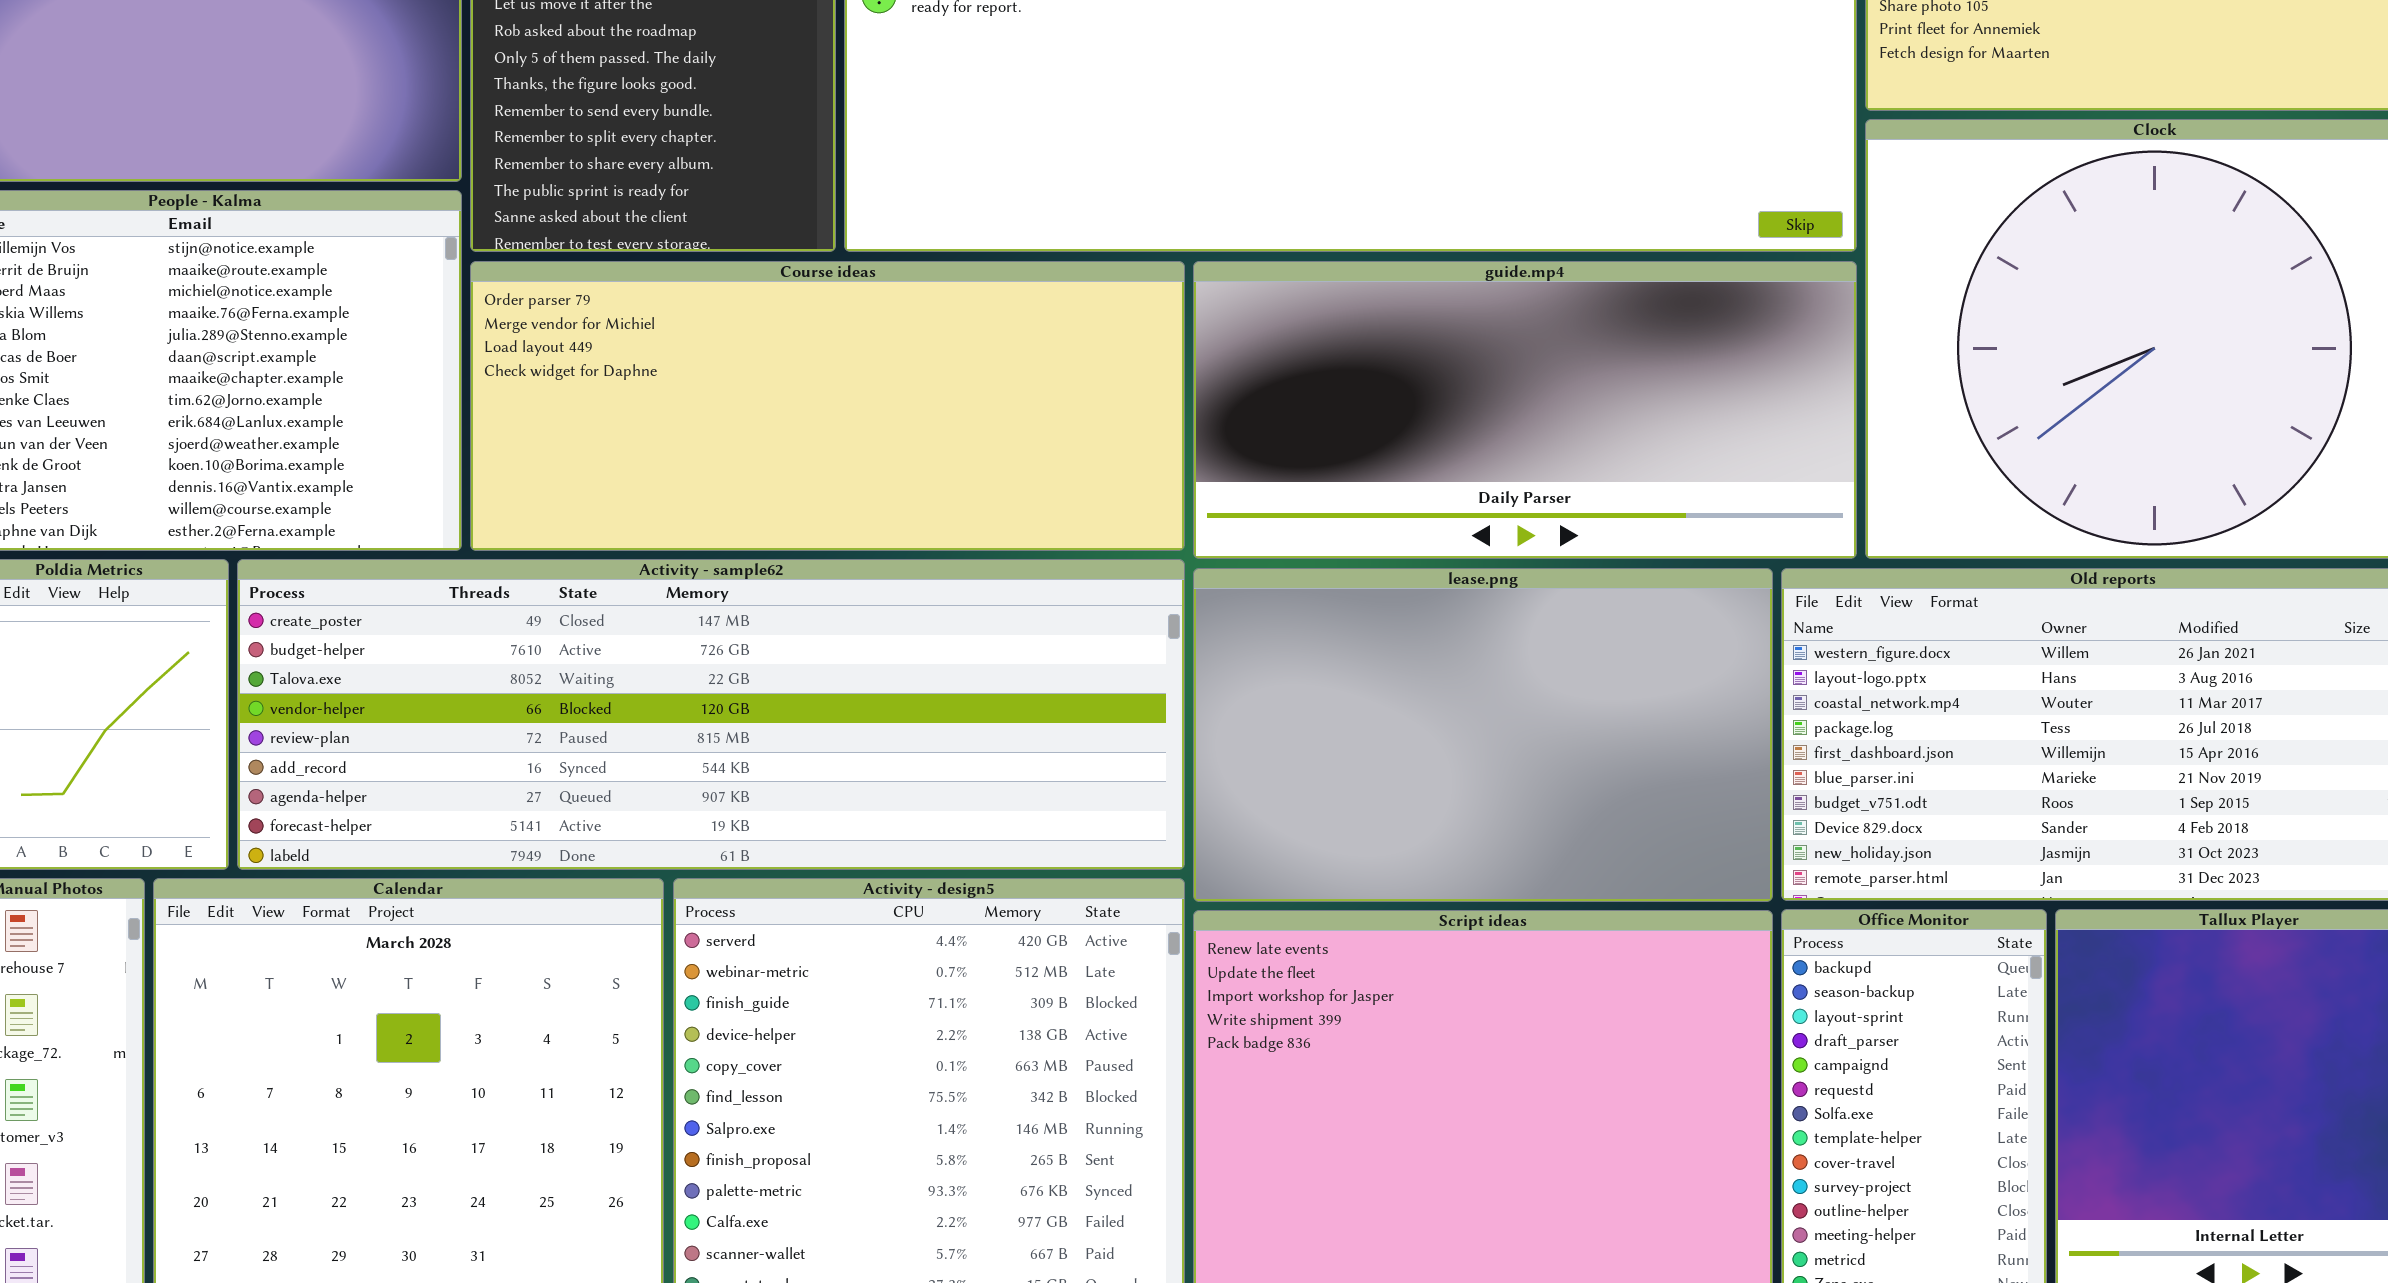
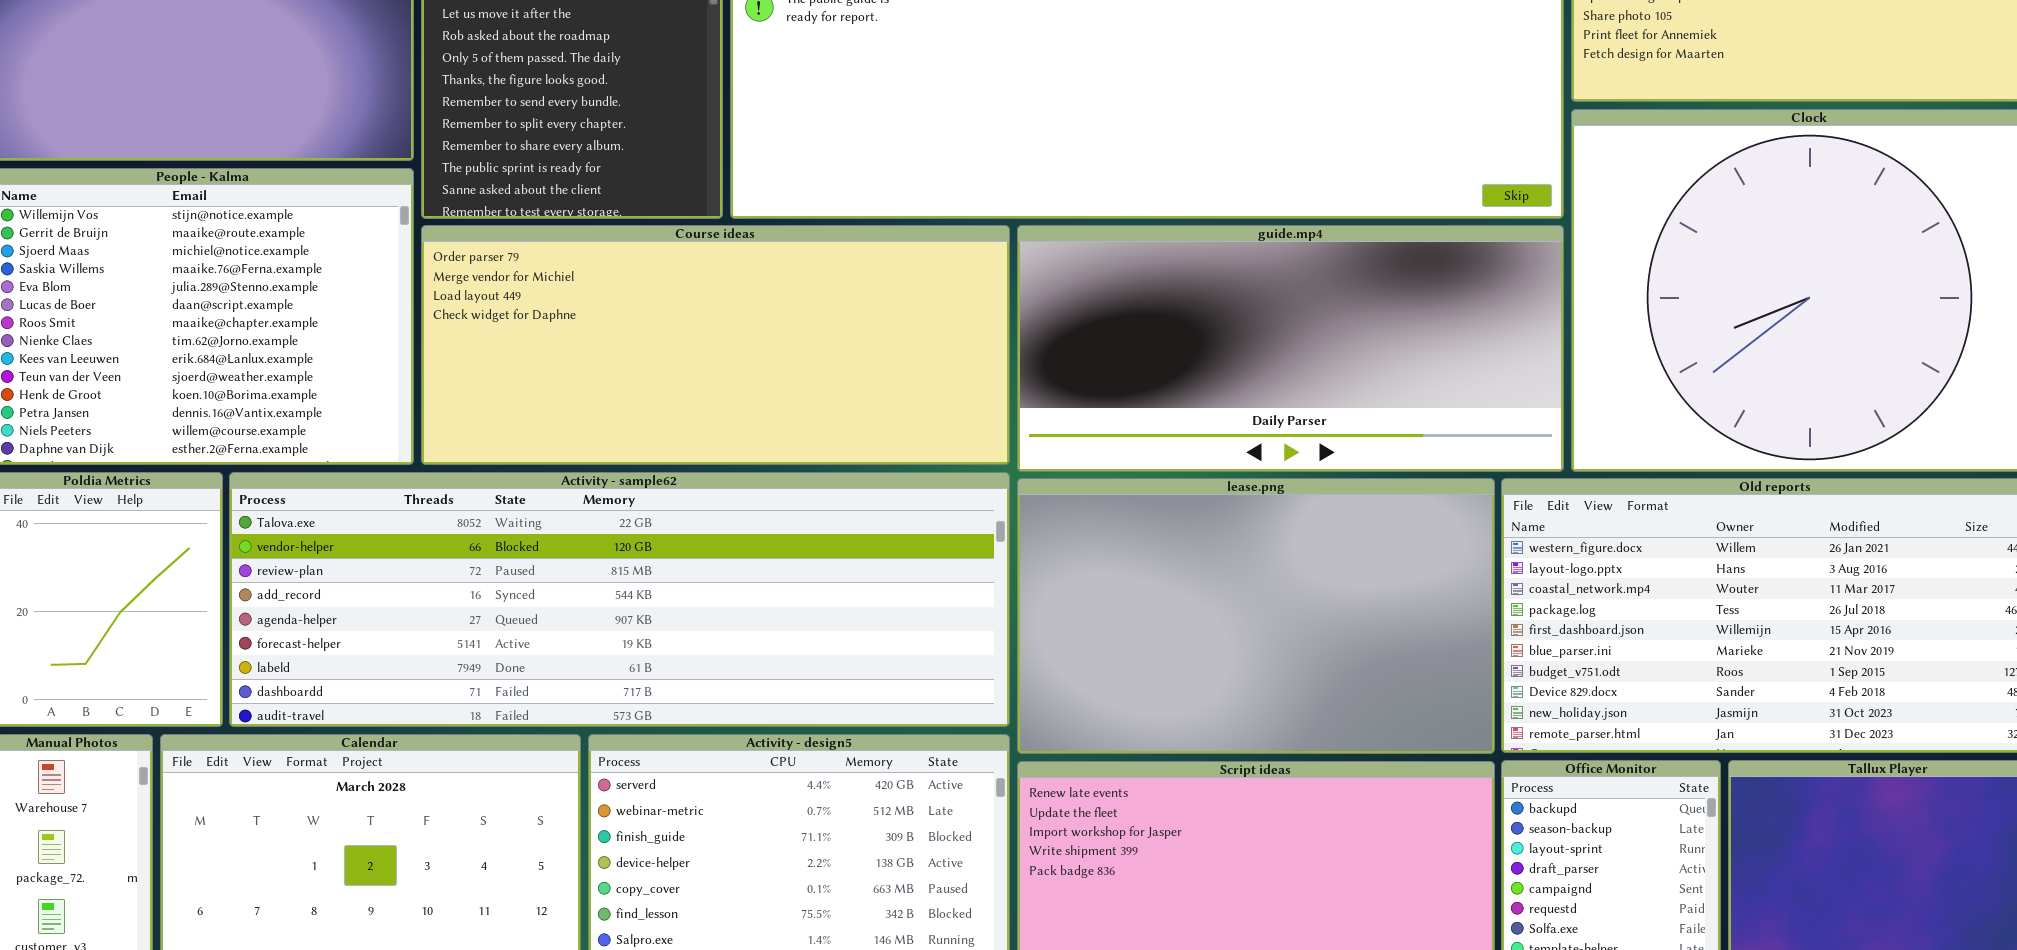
Activity - sample62: [237,559,1185,870] -> [229,472,1010,727], scrolled down 2 rows

